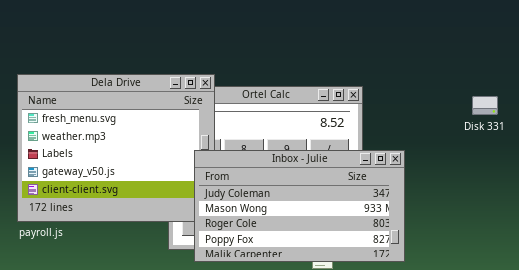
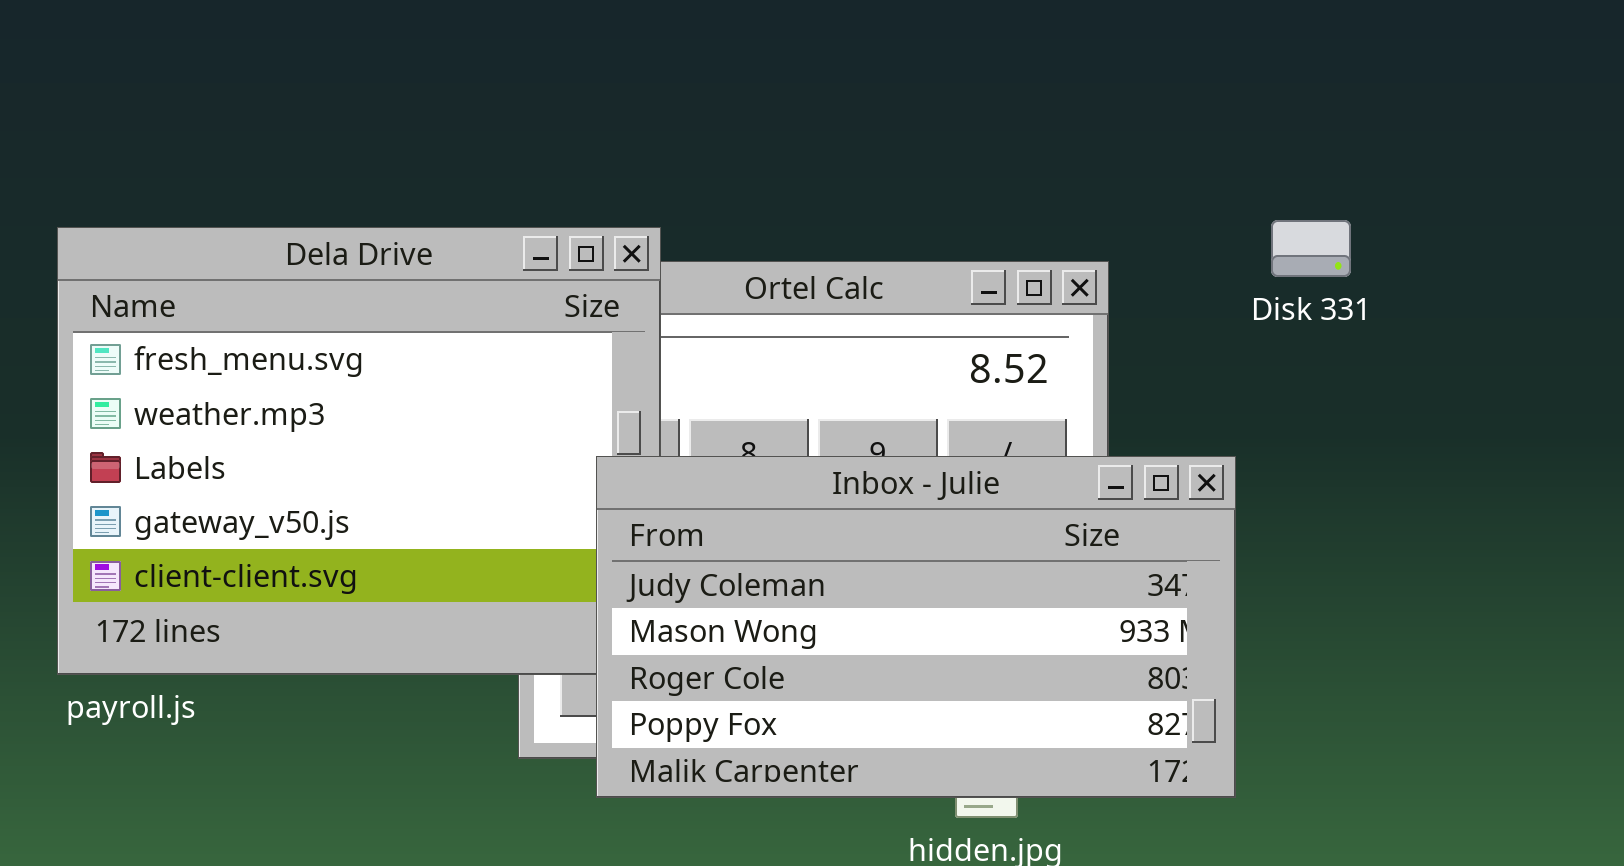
Disk 331: [472,96,498,115] -> [1271,220,1351,277], moved

